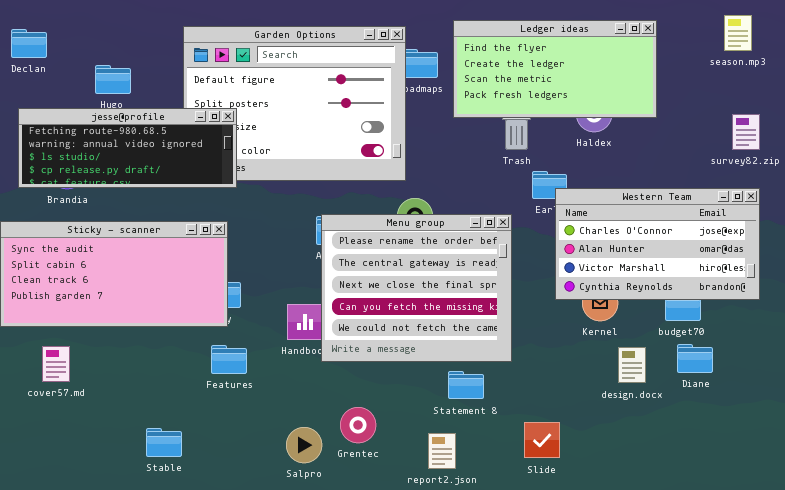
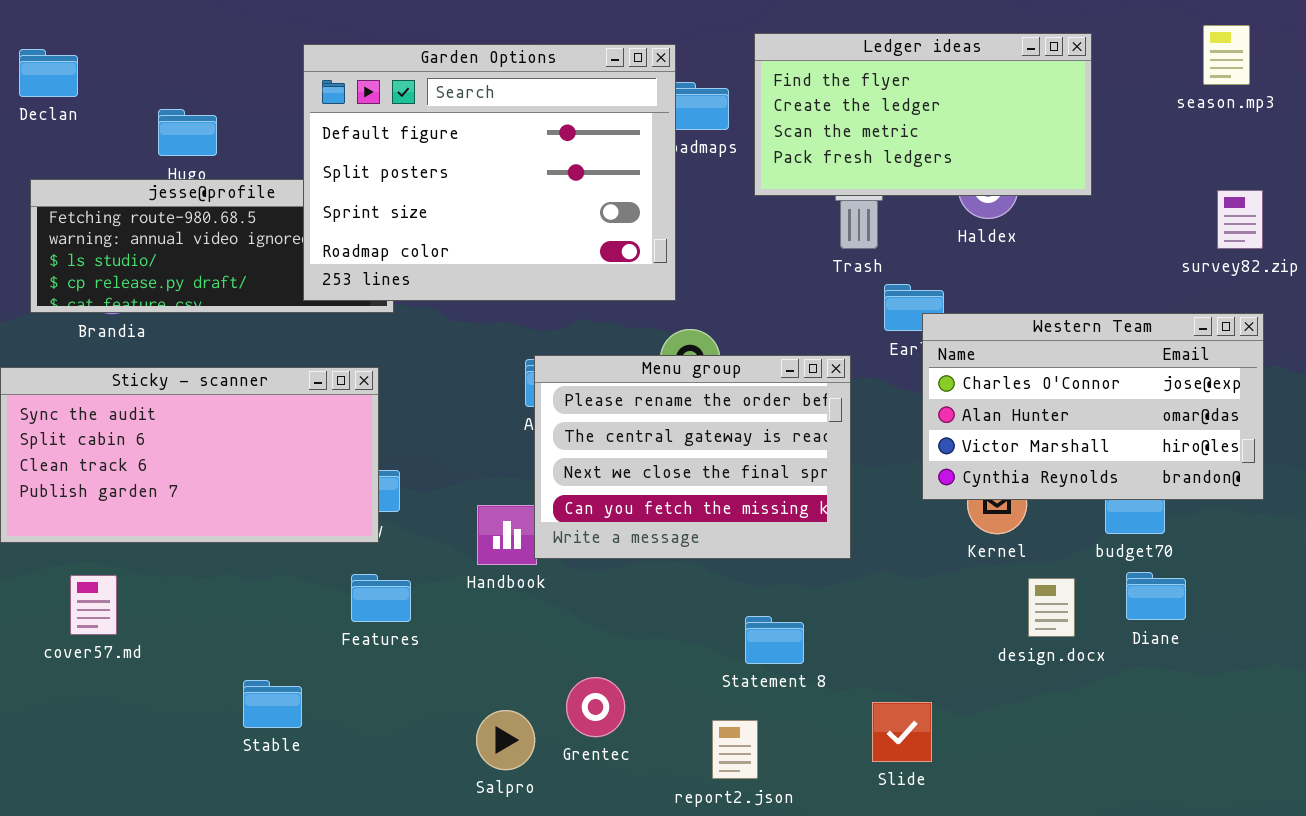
Garden Options: [183,26,406,181] -> [303,44,676,301], raised
Menu group: [321,214,512,362] -> [534,355,851,559], resized
Stable: [146,428,182,457] -> [243,680,302,728], moved

